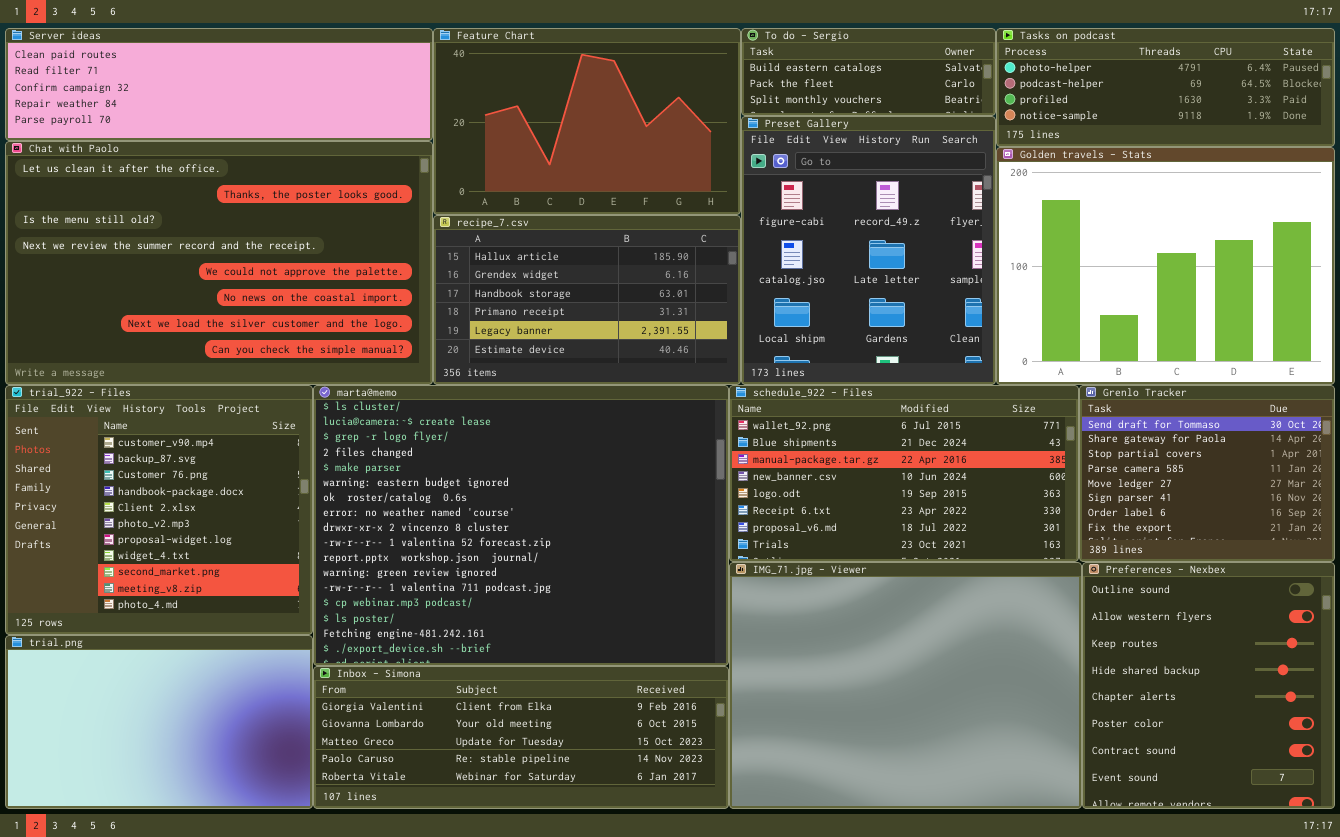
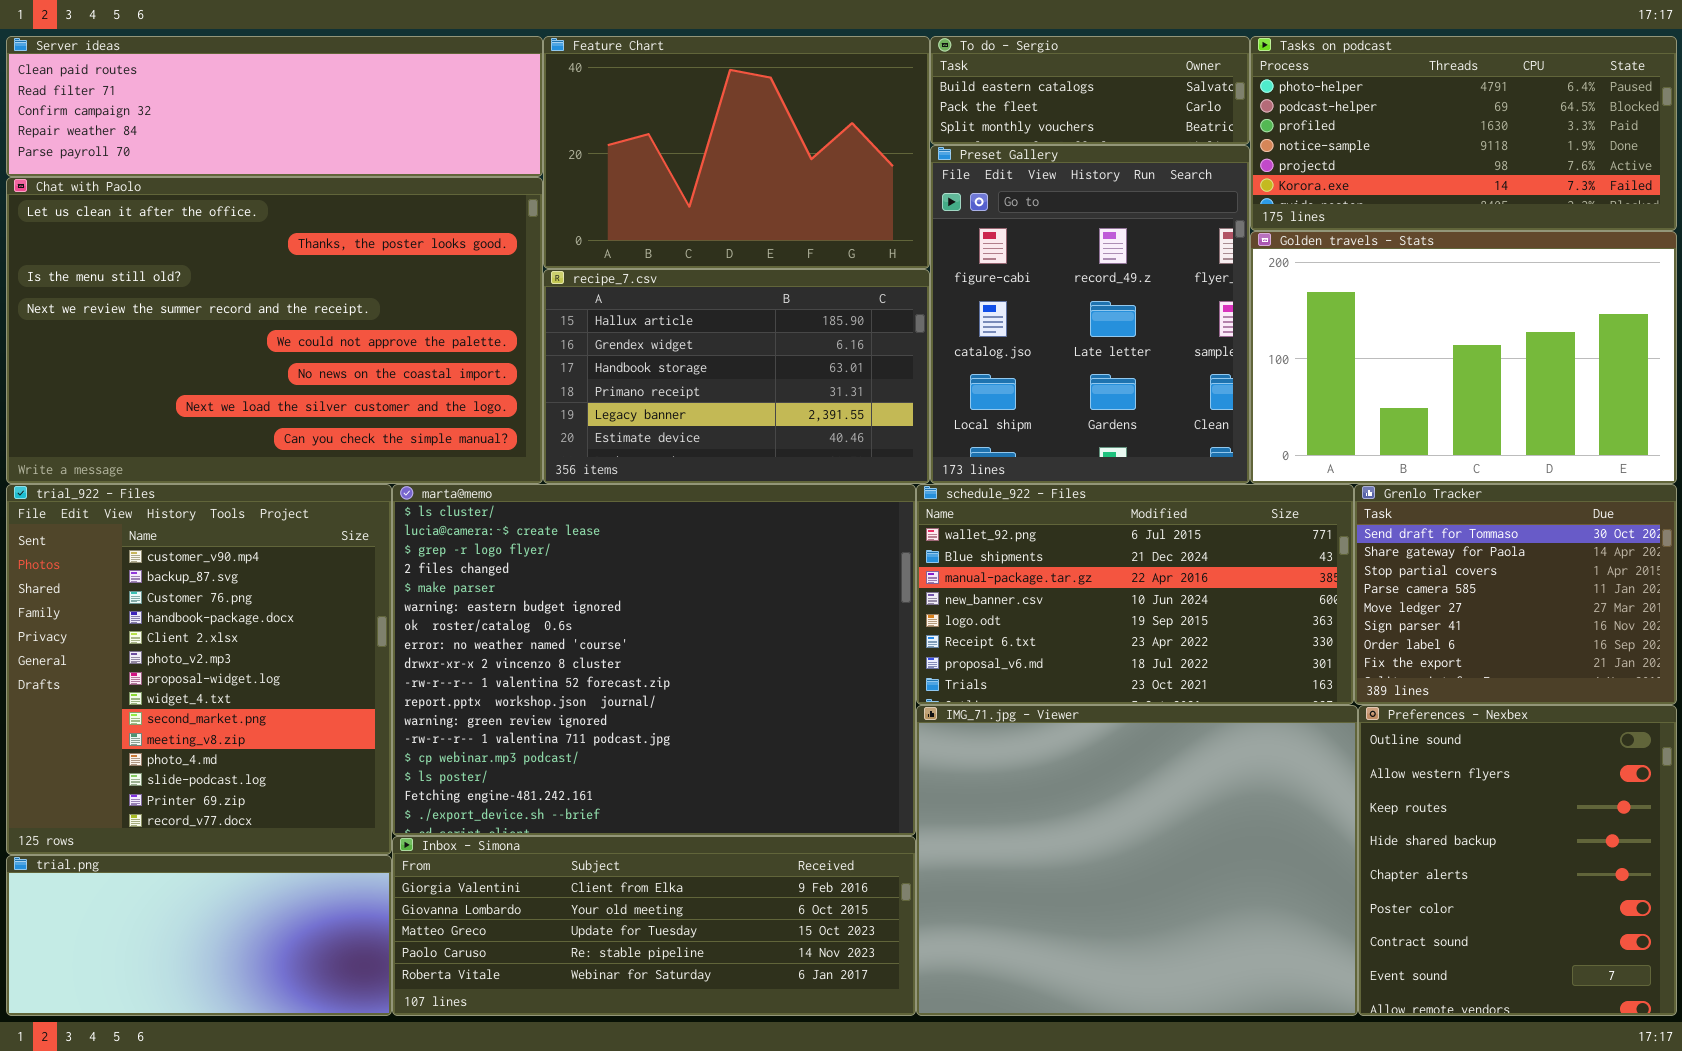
Tasks on podcast: [996,28,1335,147] -> [1250,36,1677,231], resized
Golden travels - Stats: [996,147,1335,385] -> [1250,231,1677,484], resized
trial_922 - Files: [5,385,313,635] -> [6,484,392,855], resized
trial.png: [5,635,313,809] -> [6,855,392,1016], resized

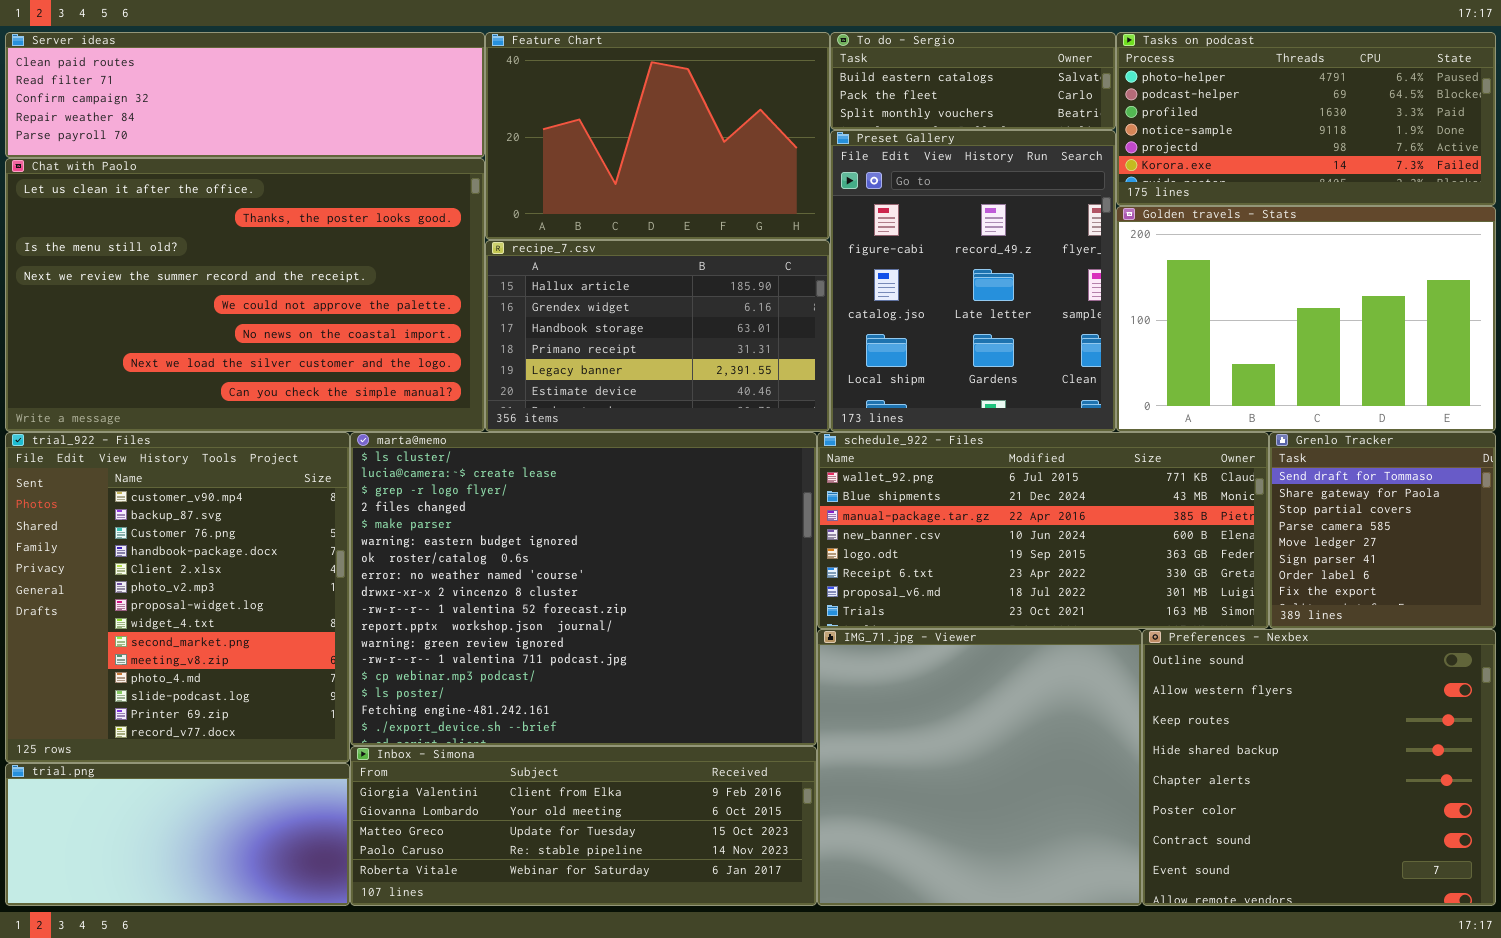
schedule_922 - Files: [916,484,1354,705] -> [817,432,1269,629], resized
Grenlo Tracker: [1354,484,1677,705] -> [1269,432,1496,629], resized
IMG_71.jpg - Viewer: [916,705,1358,1016] -> [817,629,1142,906], resized
Preferences - Nexbex: [1358,705,1677,1016] -> [1142,629,1496,906], resized

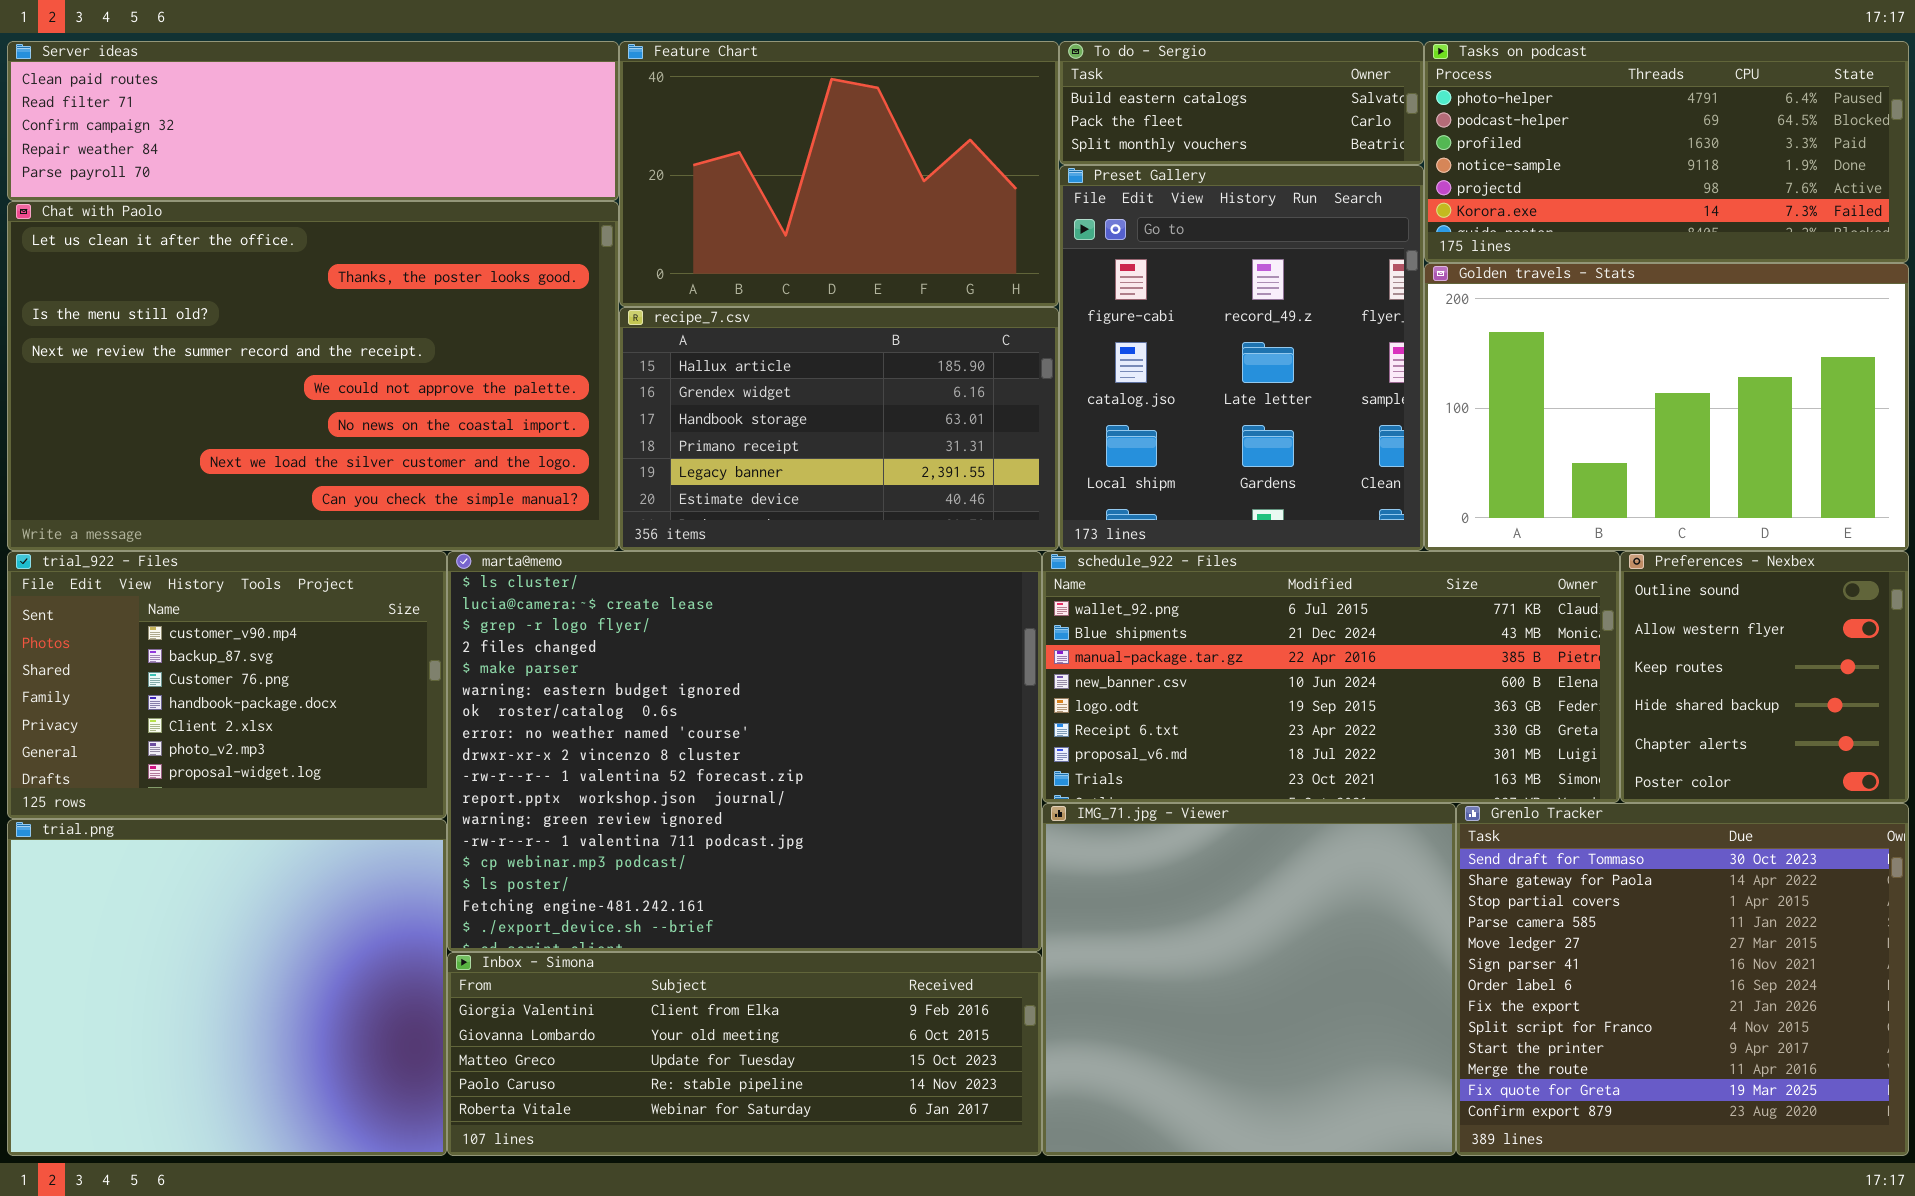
trial_922 - Files: [5,432,350,763] -> [7,551,447,819], resized
Grenlo Tracker: [1269,432,1496,629] -> [1456,803,1909,1156], moved, resized
Preferences - Nexbex: [1142,629,1496,906] -> [1620,551,1909,803], moved, resized
trial.png: [5,763,350,906] -> [7,819,447,1156], resized

